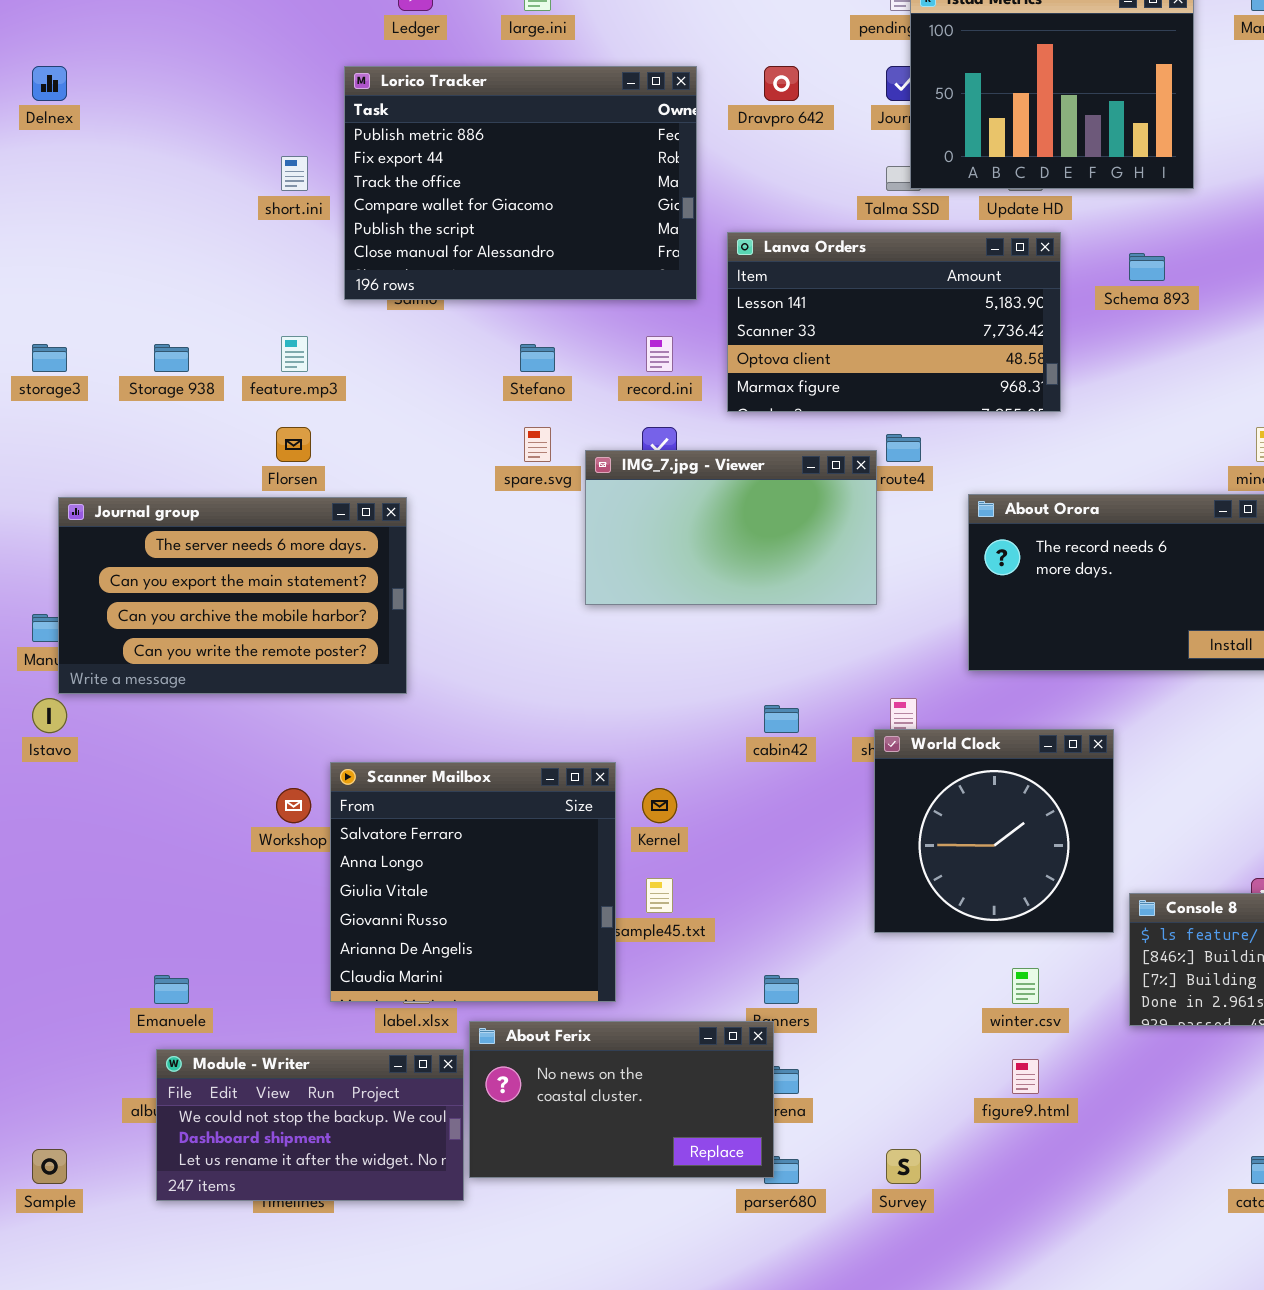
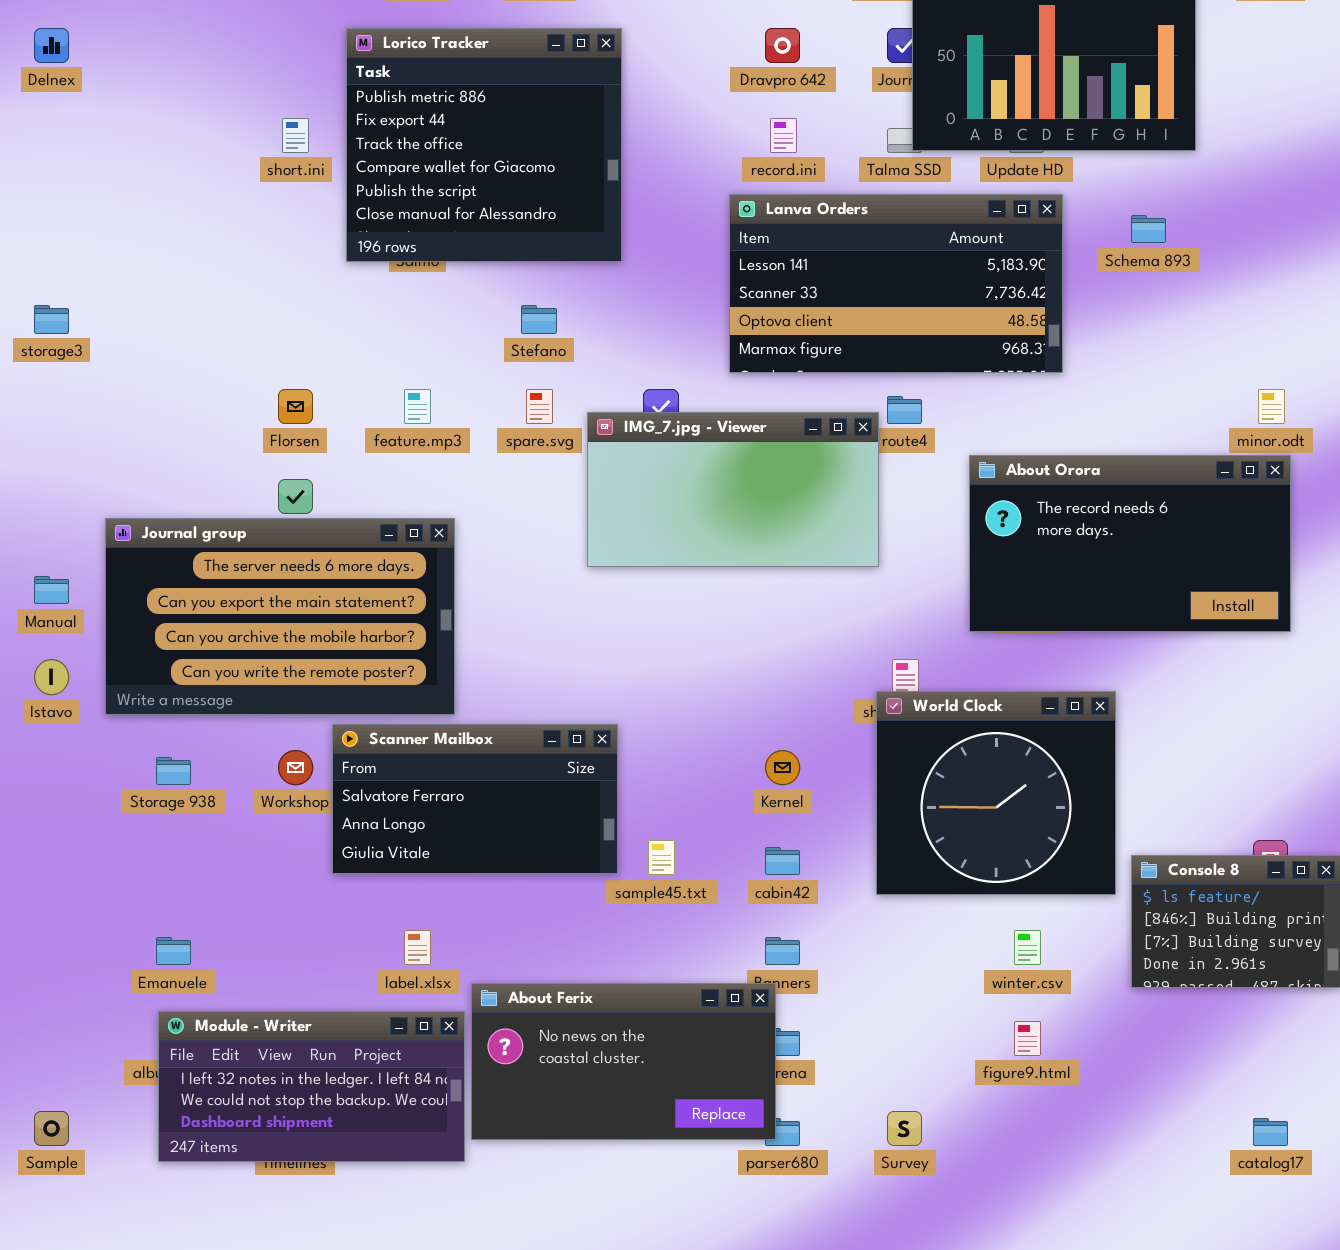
Lorico Tracker: [344,66,697,300] -> [346,28,622,262], resized
feature.mp3: [281,336,308,372] -> [404,389,431,424], moved
record.ini: [646,336,673,372] -> [770,118,797,153], moved
Storage 938: [154,344,189,372] -> [156,757,191,785], moved
Journal group: [58,497,407,694] -> [105,518,455,715], moved
cabin42: [764,705,799,733] -> [765,847,800,875], moved
Scanner Mailbox: [330,762,616,1002] -> [332,724,618,874], resized
Kernel: [642,788,677,823] -> [765,750,800,785], moved
Module - Writer: [156,1049,464,1201] -> [158,1011,465,1162], scrolled up 1 row

